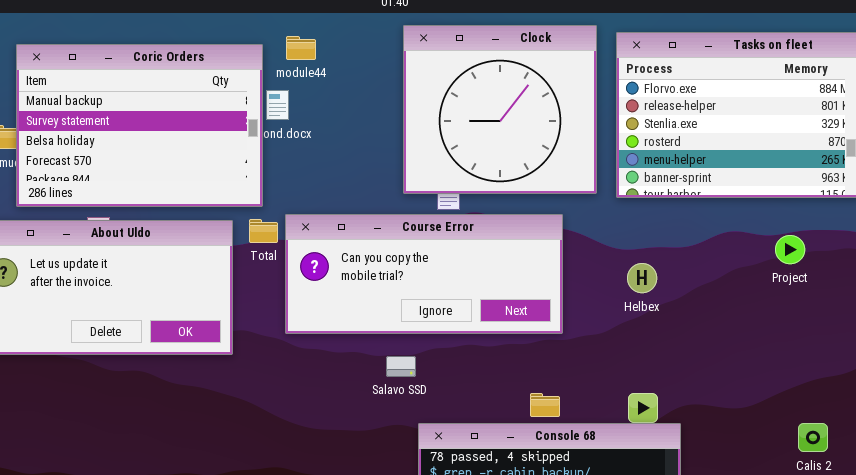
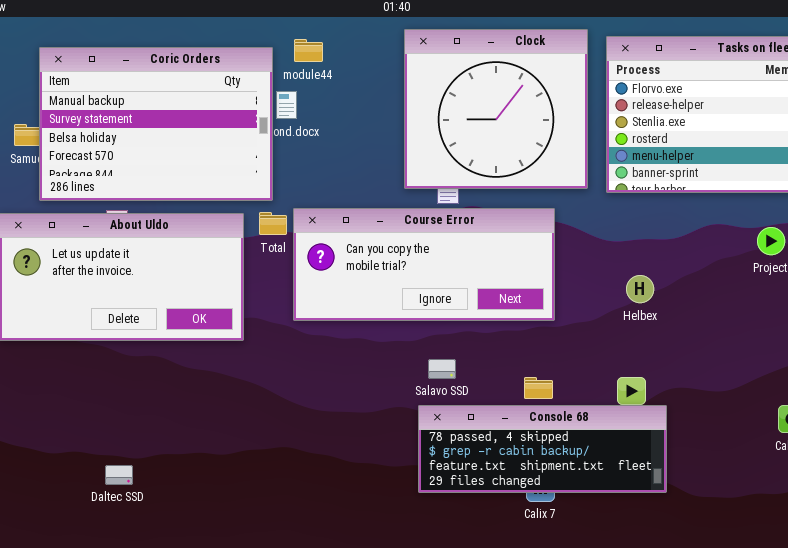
Helbex: [627,263,657,293] -> [626,275,654,303], moved
Salavo SSD: [386,356,416,377] -> [428,359,456,379], moved

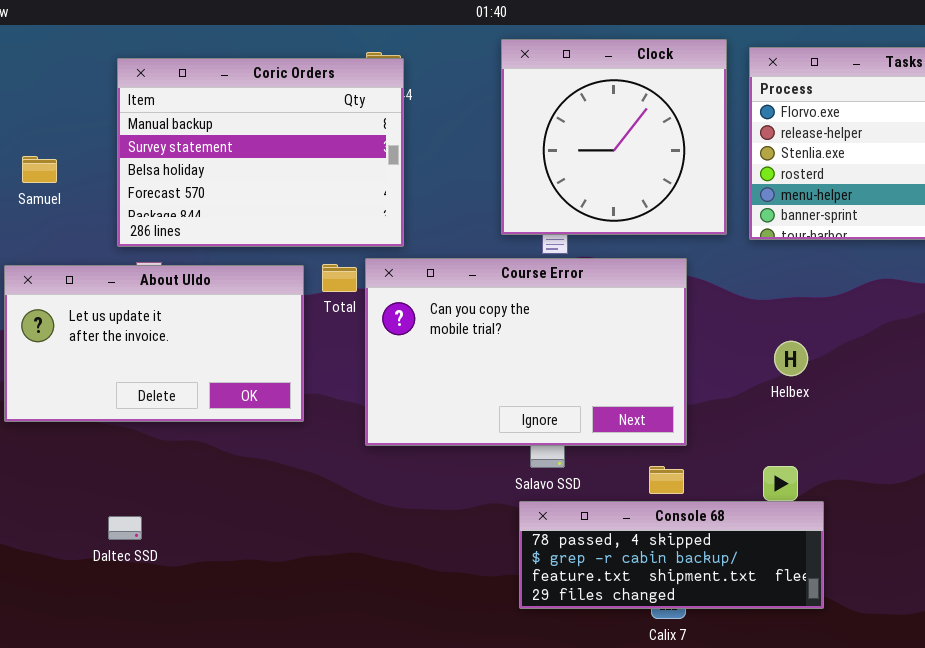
Coric Orders: [39,47,273,201] -> [117,58,404,247], moved
Course Error: [293,208,555,321] -> [365,258,687,446], resized
Daltec SSD: [105,465,133,485] -> [108,516,142,540], moved

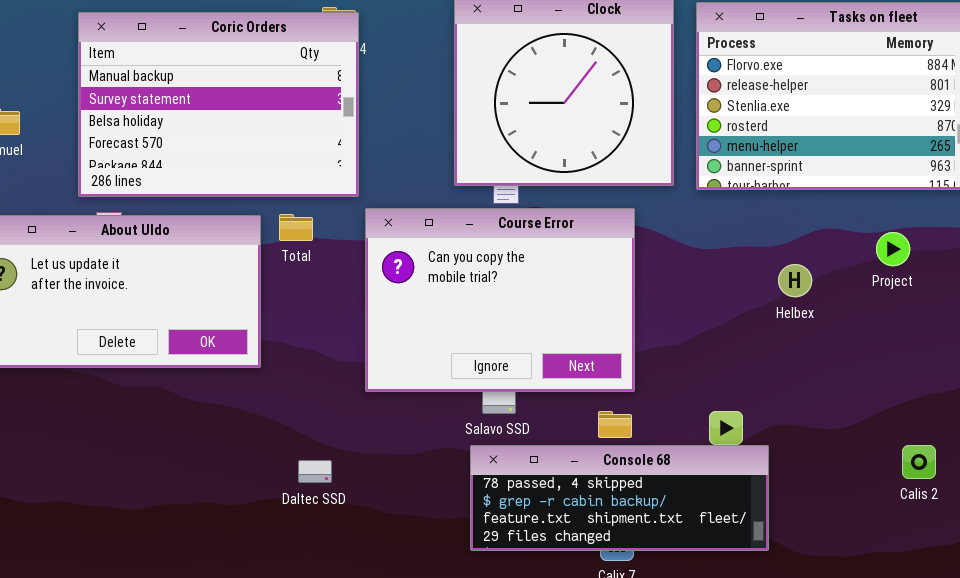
Course Error: [365,258,687,446] -> [365,208,635,392], resized
Helbex: [774,341,808,376] -> [778,264,812,297], moved
Daltec SSD: [108,516,142,540] -> [298,460,332,483], moved

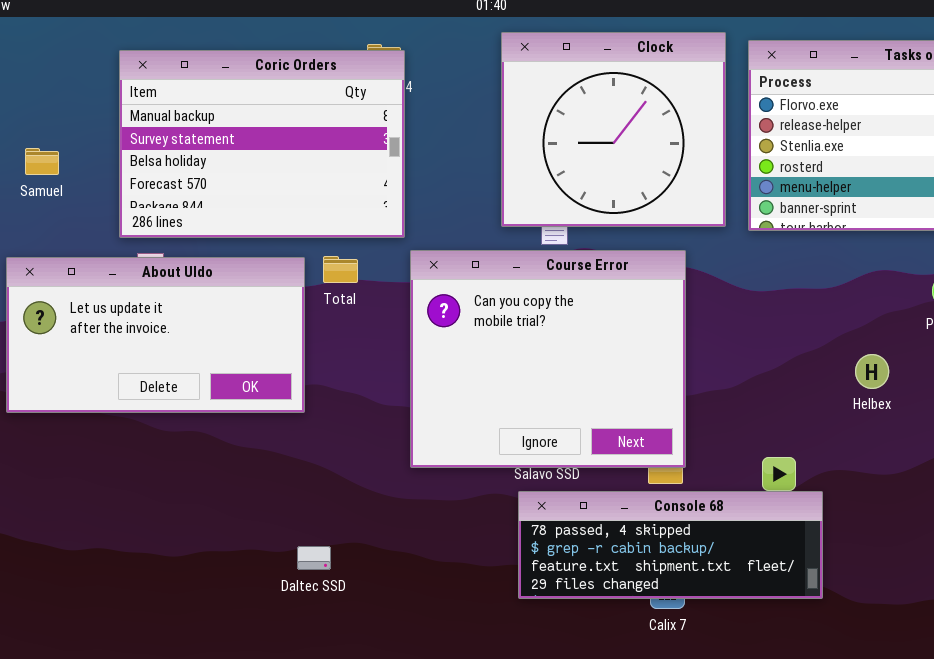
Course Error: [365,208,635,392] -> [410,250,686,468], resized
Helbex: [778,264,812,297] -> [855,354,889,389], moved
Daltec SSD: [298,460,332,483] -> [297,546,331,570], moved

